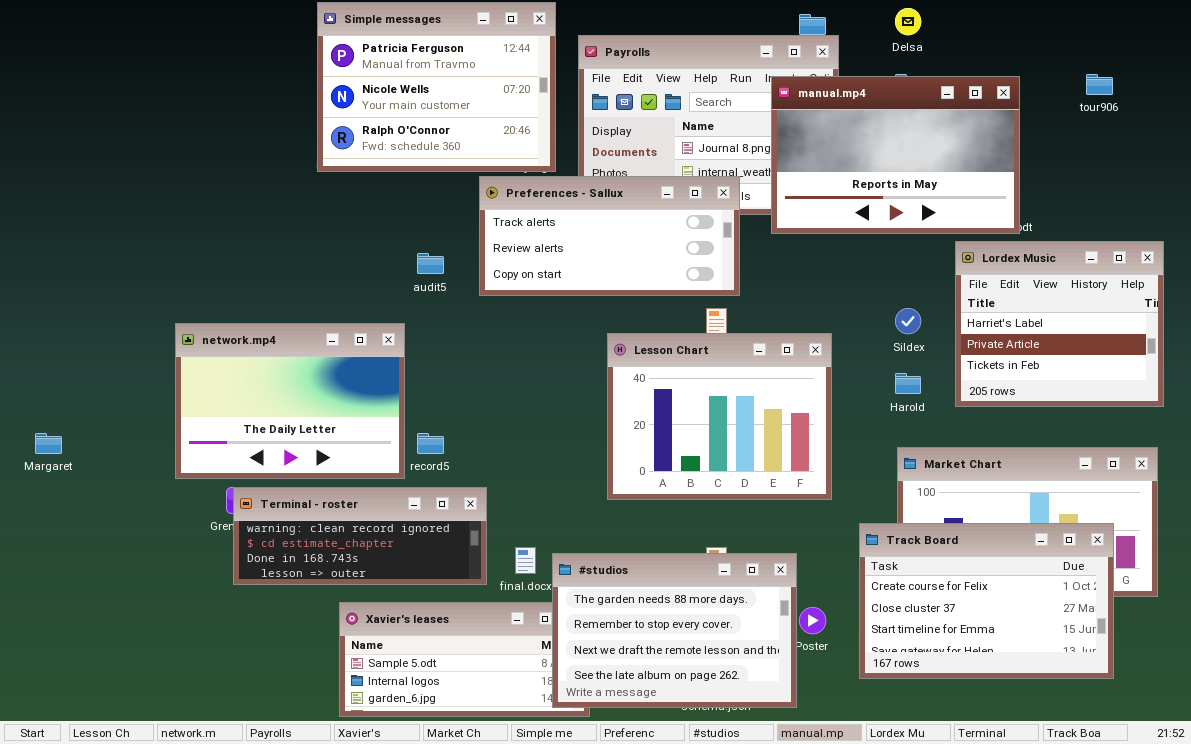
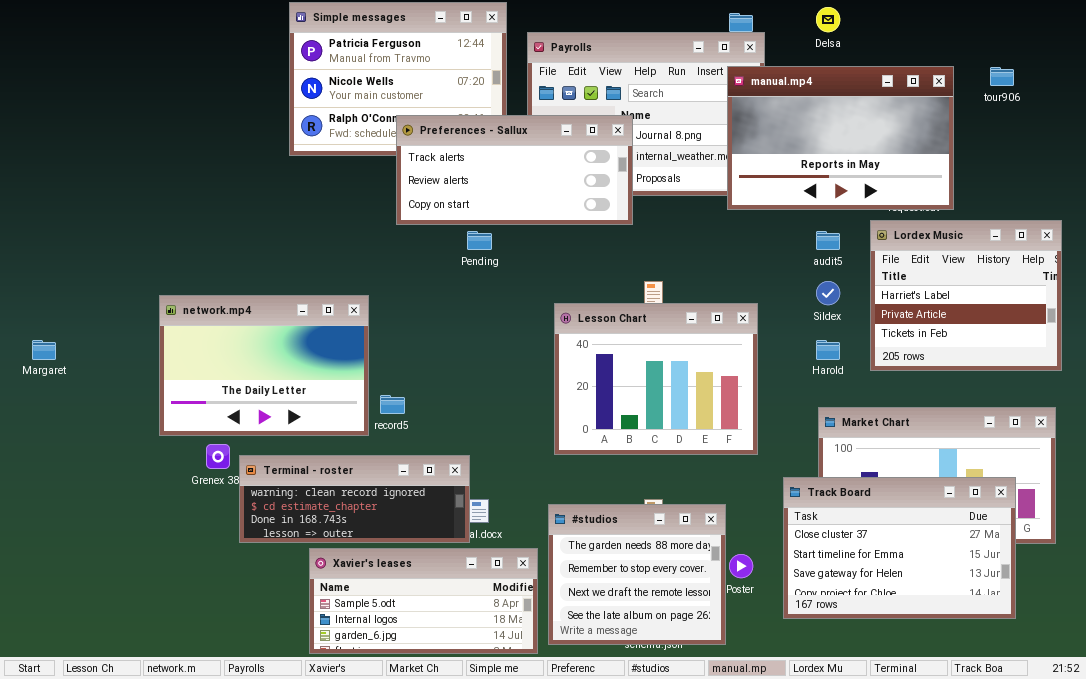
manual.mp4: [771,76,1020,234] -> [727,66,954,210], moved
Preferences - Sallux: [479,176,740,296] -> [396,115,633,225], moved
audit5: [417,253,444,274] -> [816,231,840,250], moved
Margaret: [35,433,62,454] -> [32,340,56,360], moved
Terminal - roster: [233,487,487,585] -> [239,455,470,543], moved
Track Board: [859,523,1114,679] -> [783,477,1016,619], scrolled down 1 row
#studios: [552,553,797,708] -> [548,504,726,645], resized

